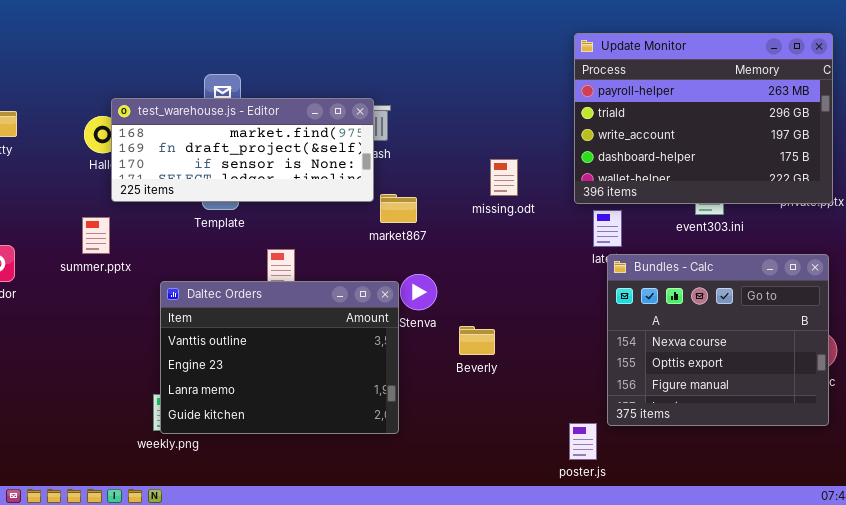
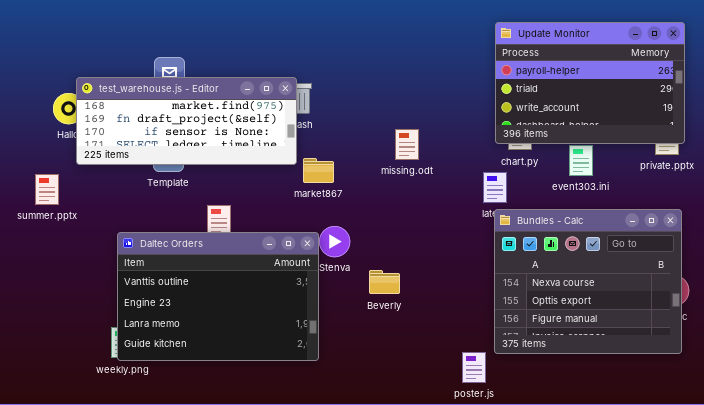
Update Monitor: [574,33,833,204] -> [495,22,685,144], resized
summer.pptx: [82,217,110,254] -> [35,174,59,205], moved

